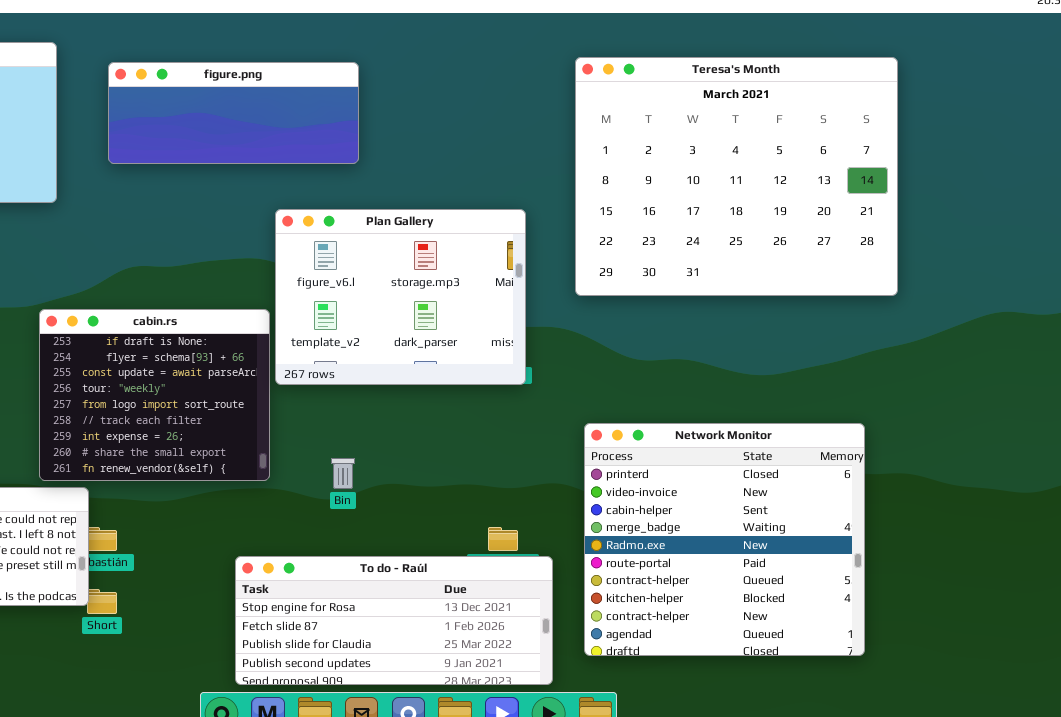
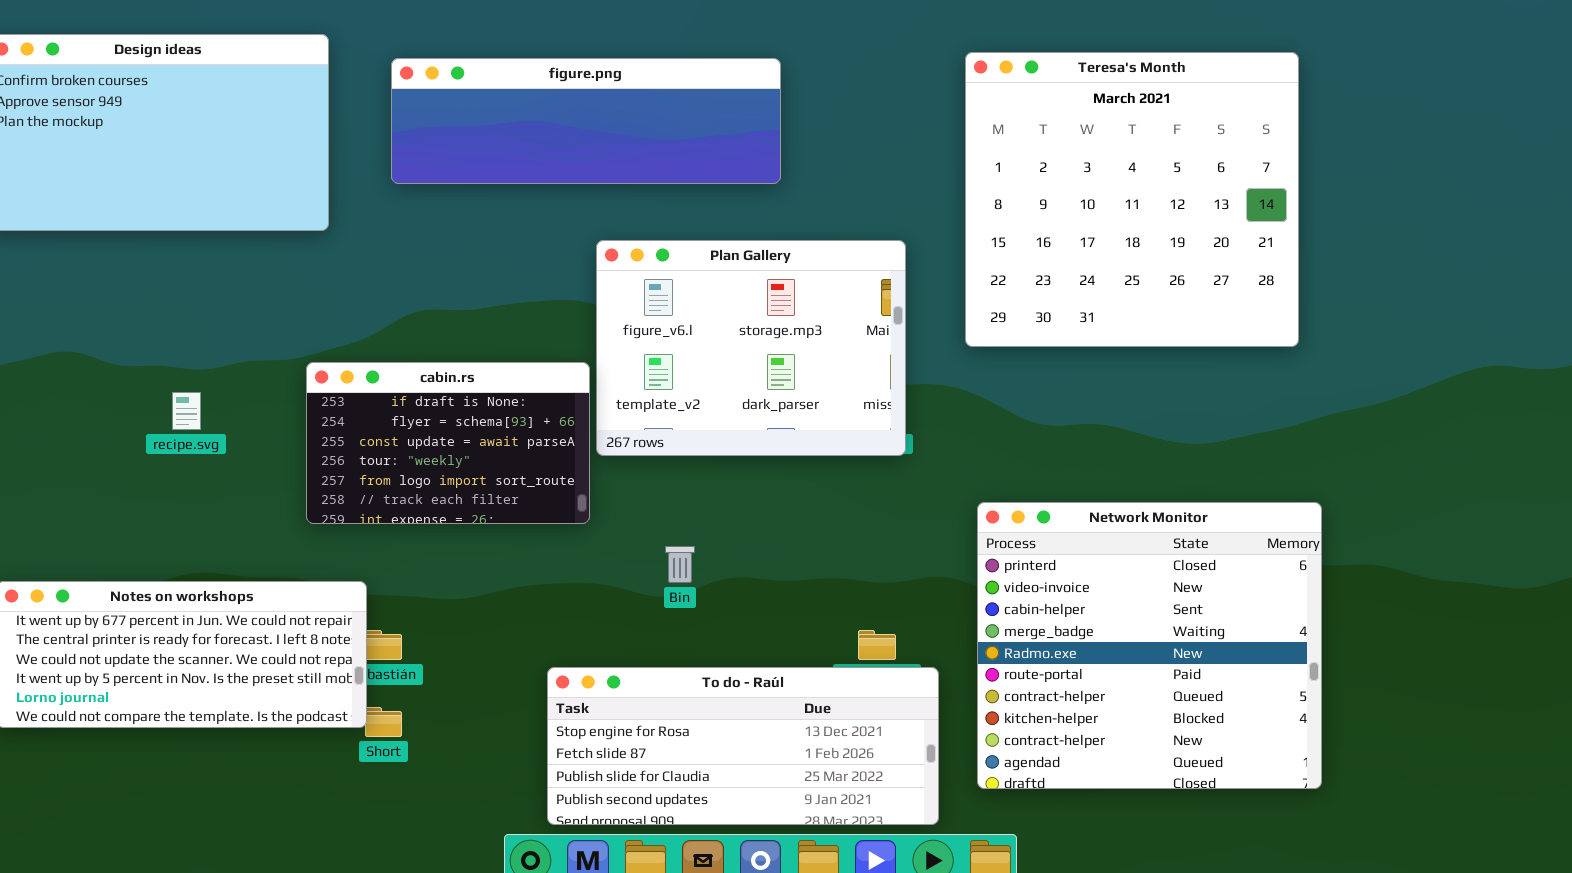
Teresa's Month: [575,57,898,296] -> [965,52,1299,347], resized
figure.png: [108,62,359,164] -> [391,58,781,184], resized
cabin.rs: [39,309,270,481] -> [306,362,590,524], resized

